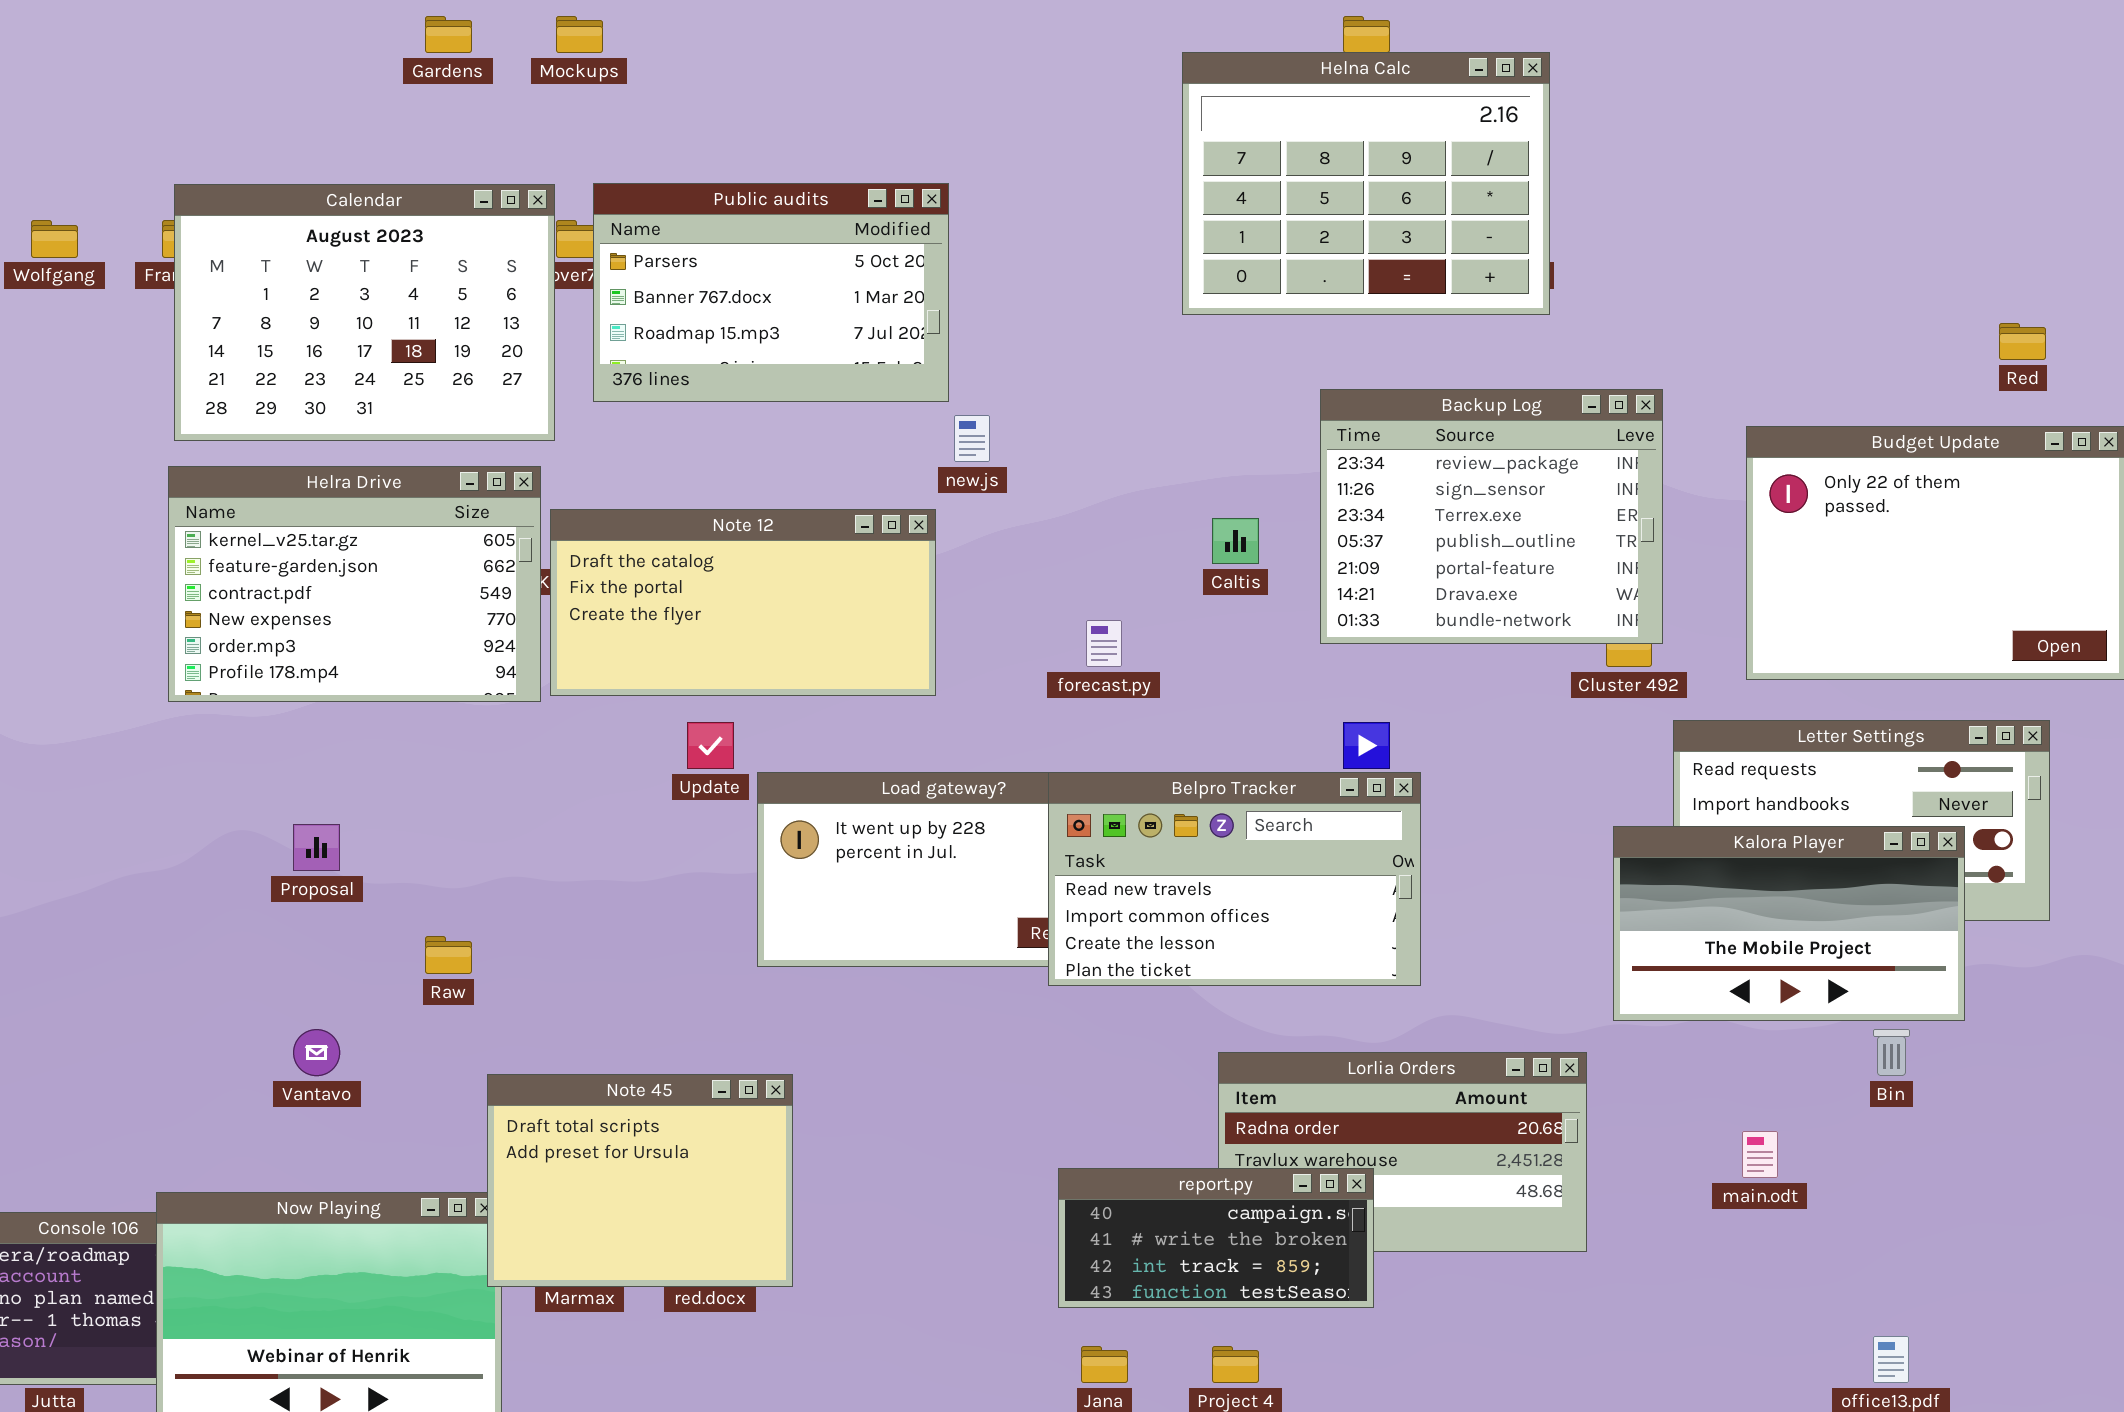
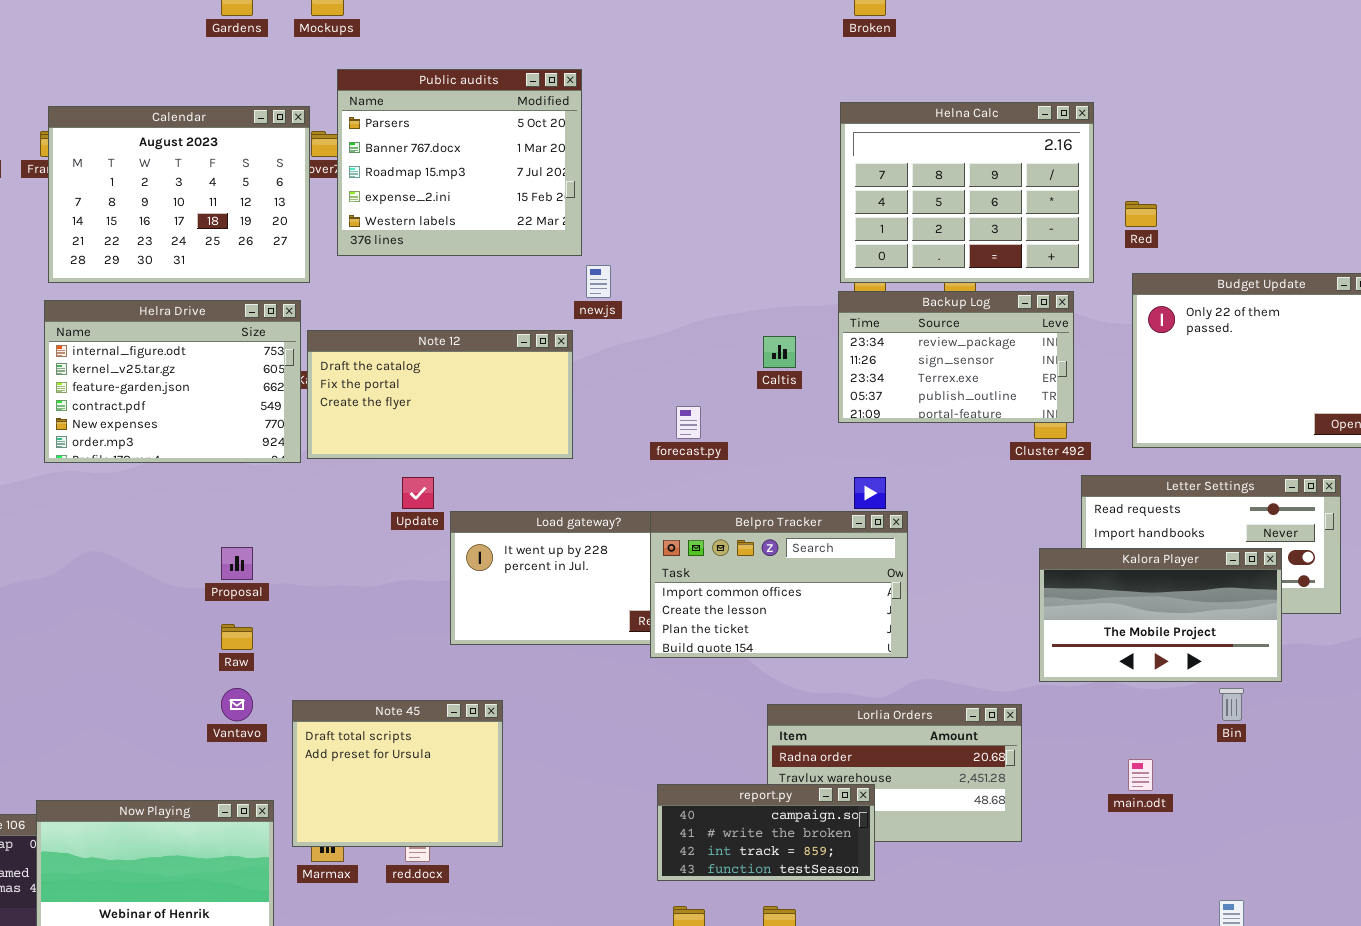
Helna Calc: [1182,52,1550,315] -> [840,102,1094,283], moved
Public audits: [593,183,949,402] -> [337,69,582,256], resized
Red: [1999,323,2046,360] -> [1125,201,1157,227], moved
Backup Log: [1320,389,1663,644] -> [838,291,1074,423], resized
Helra Drive: [168,466,541,702] -> [44,300,301,463], scrolled up 1 row
Belpro Tracker: [1048,772,1421,986] -> [650,511,908,658], scrolled down 1 row
Proposal: [293,824,340,871] -> [221,547,253,580], moved
Vantavo: [293,1029,340,1076] -> [221,688,253,721], moved
Note 45: [487,1074,793,1287] -> [292,700,503,847], moved

